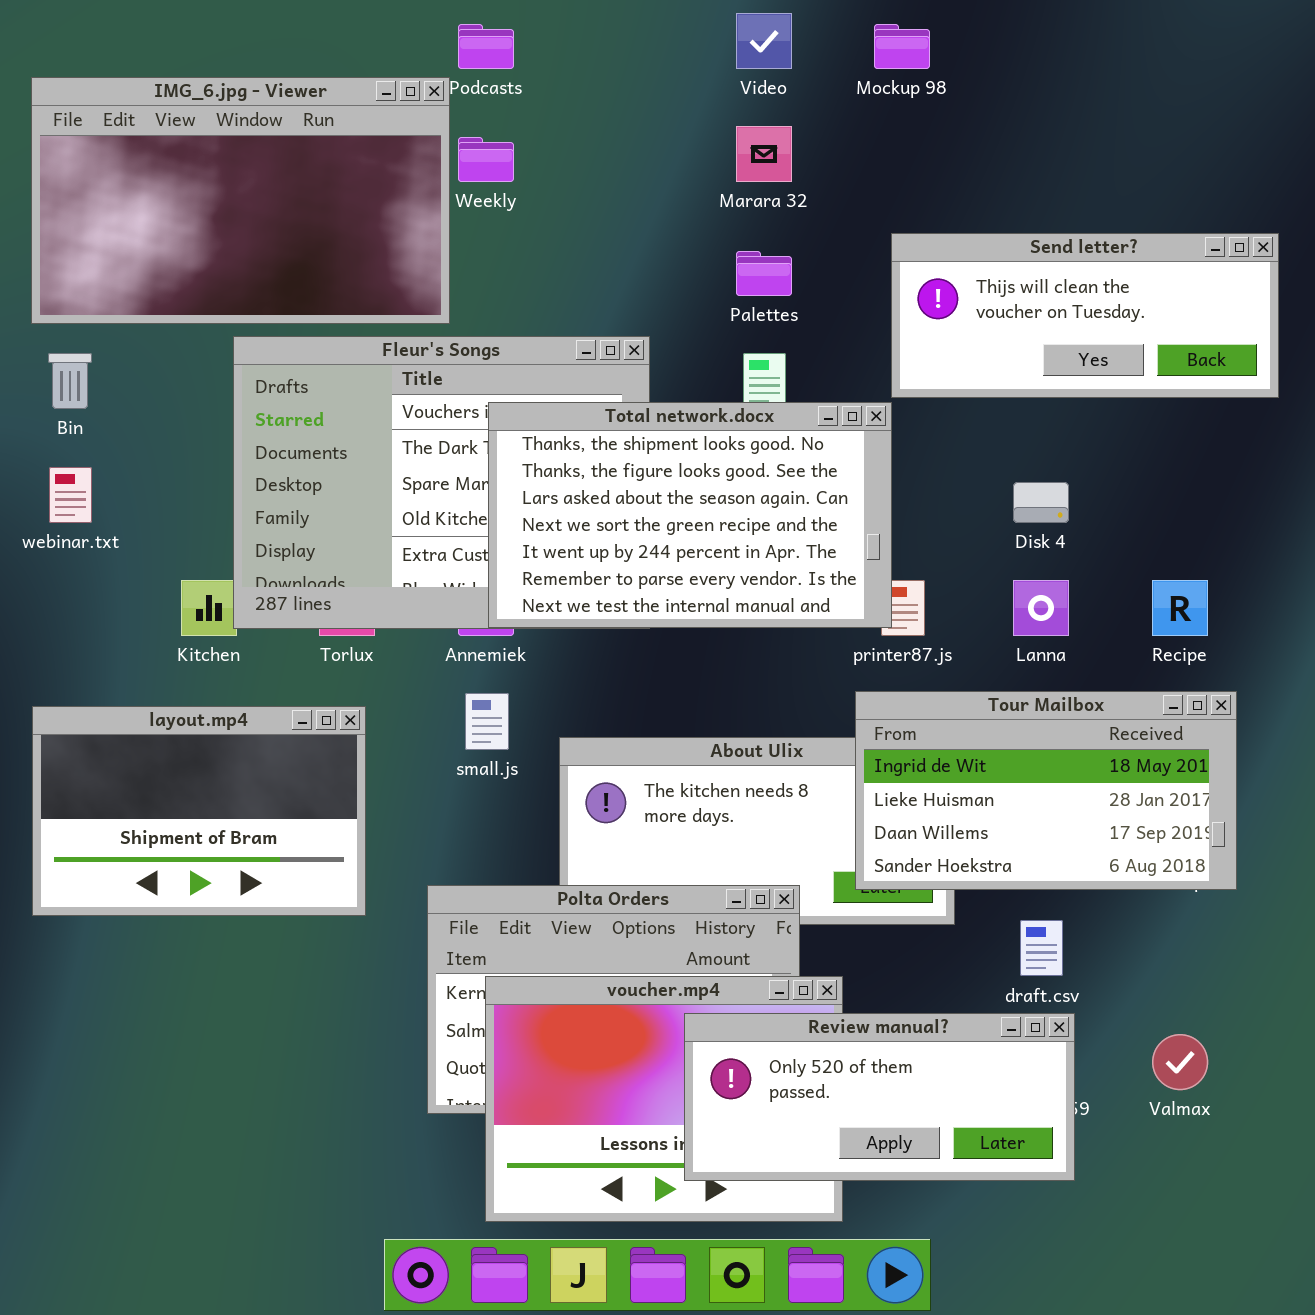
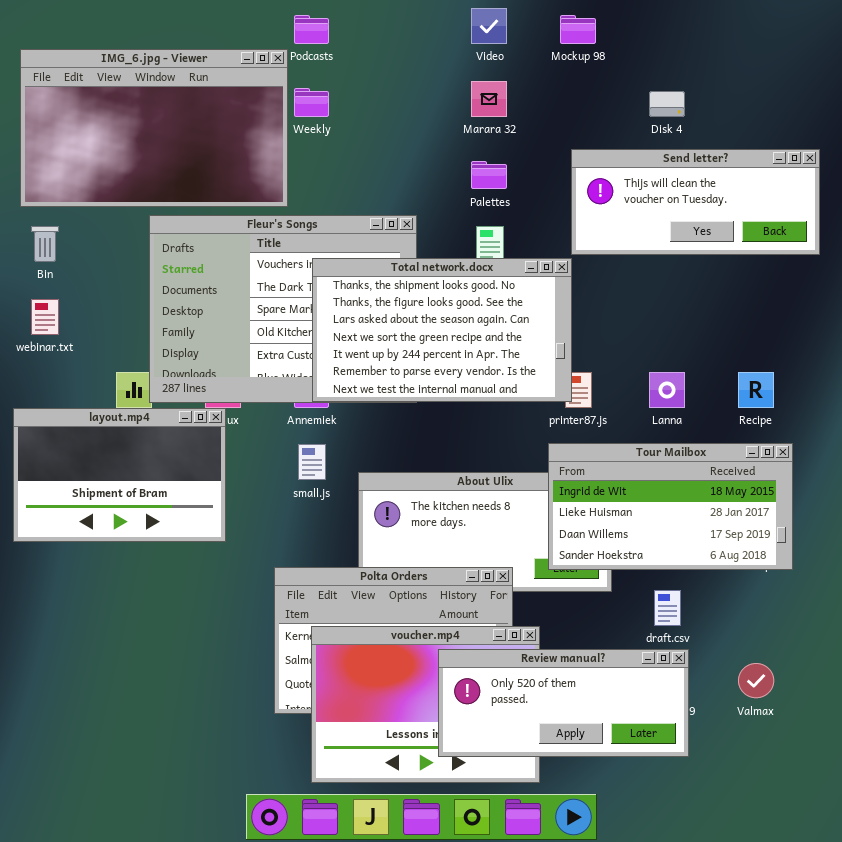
Disk 4: [1013,482,1069,523] -> [649,91,685,117], moved
layout.mp4: [32,706,366,916] -> [13,408,226,542], moved

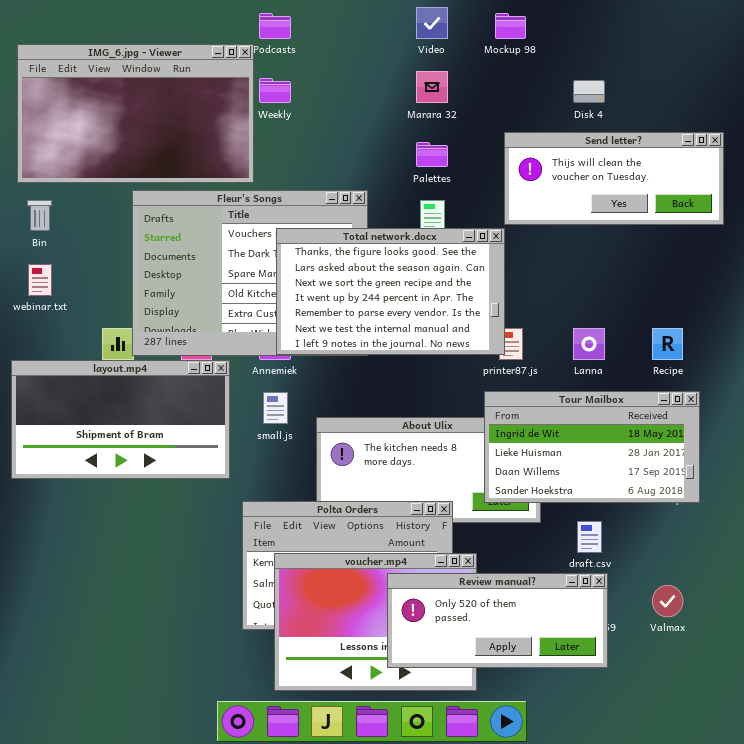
Total network.docx: [312,258,572,402] -> [276,228,505,355], scrolled down 1 row
layout.mp4: [13,408,226,542] -> [11,360,230,479], resized

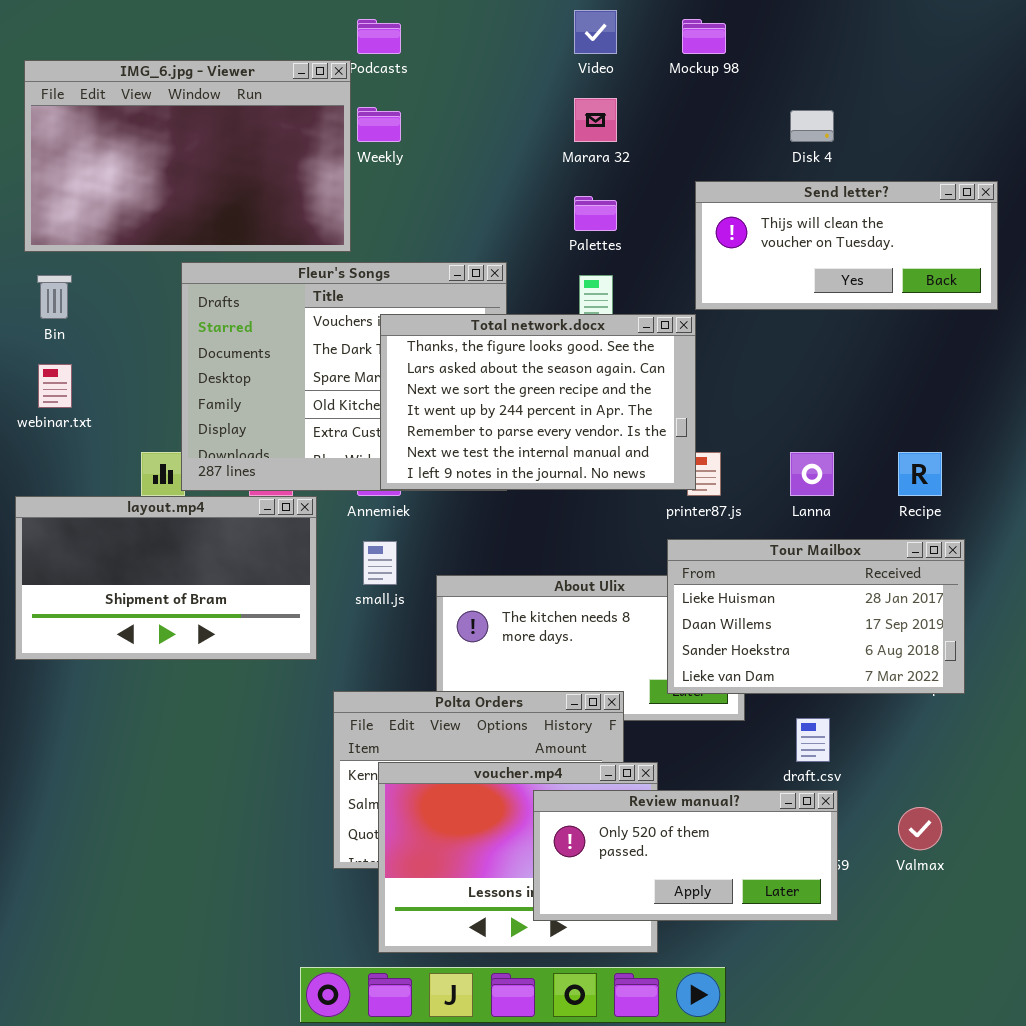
Tour Mailbox: [484,391,700,503] -> [667,539,965,694], scrolled down 1 row

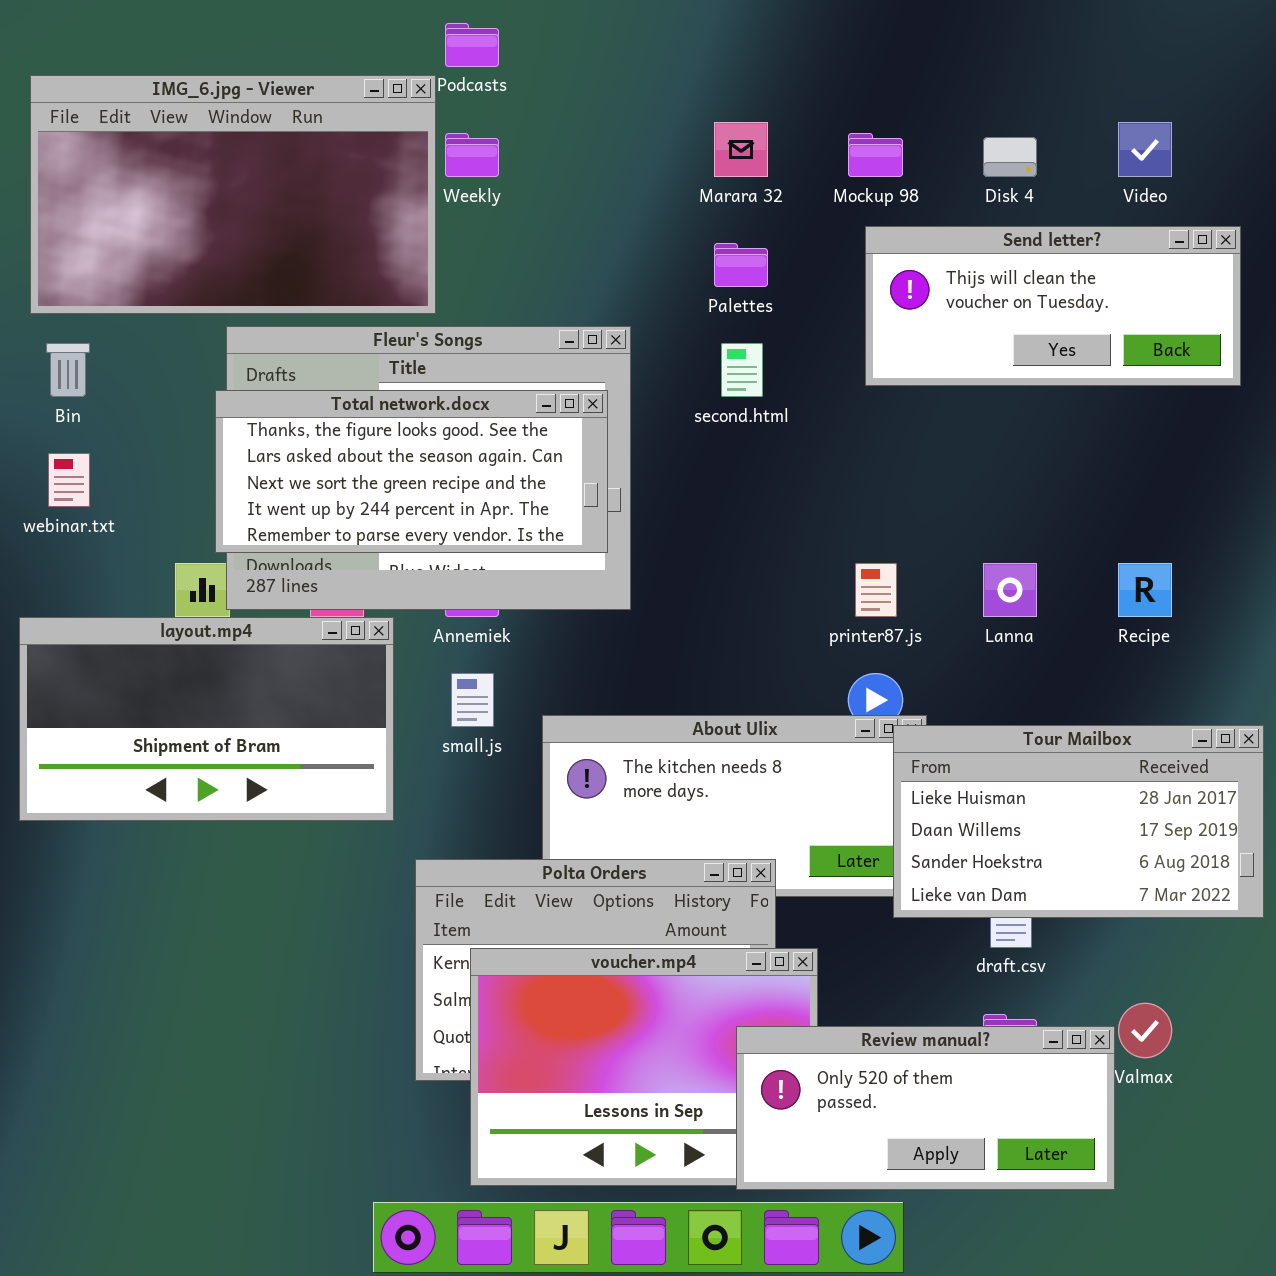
Video: [574,10,617,54] -> [1118,122,1172,177], moved
Mockup 98: [682,19,726,54] -> [848,133,903,177], moved
Total network.docx: [380,314,696,490] -> [215,390,608,553], moved, resized
Tour Mailbox: [667,539,965,694] -> [893,725,1264,918], moved
Review manual?: [533,790,838,921] -> [736,1026,1115,1190], moved

